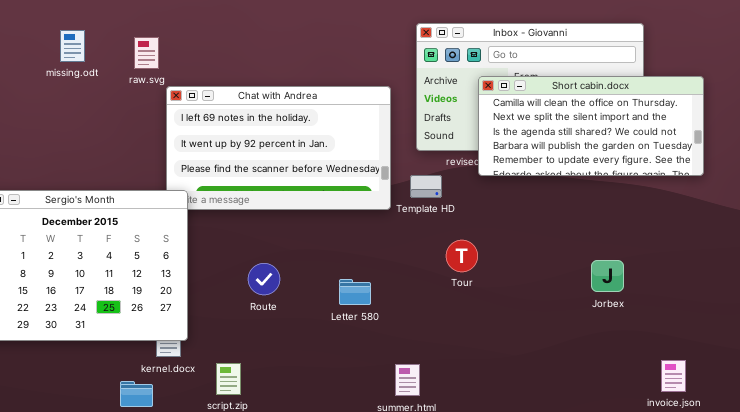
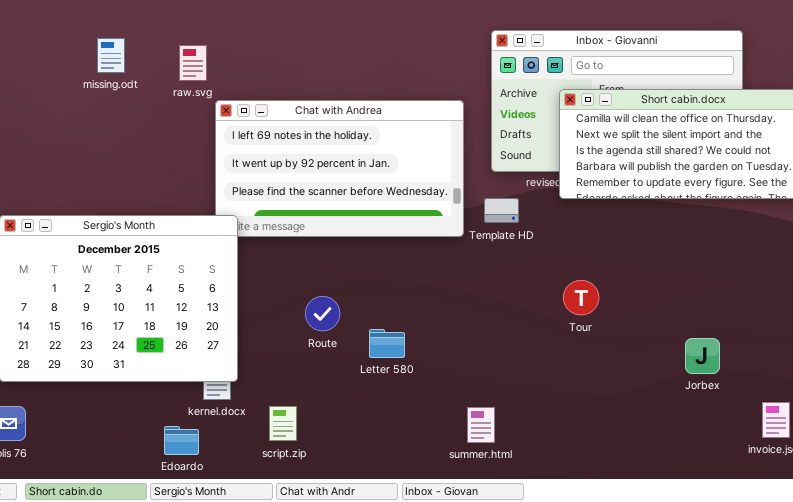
Tour: [446,240,478,272] -> [563,280,599,315], moved
Jorbex: [591,260,624,292] -> [685,338,720,374], moved
Letter 580: [339,279,371,305] -> [369,329,405,358], moved

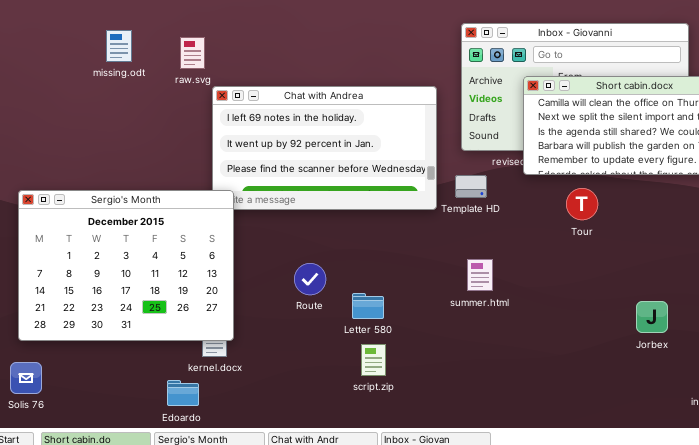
Tour: [563,280,599,315] -> [566,188,598,220], moved
script.zip: [269,406,297,441] -> [361,344,386,376], moved
summer.html: [467,407,495,443] -> [467,259,493,291], moved

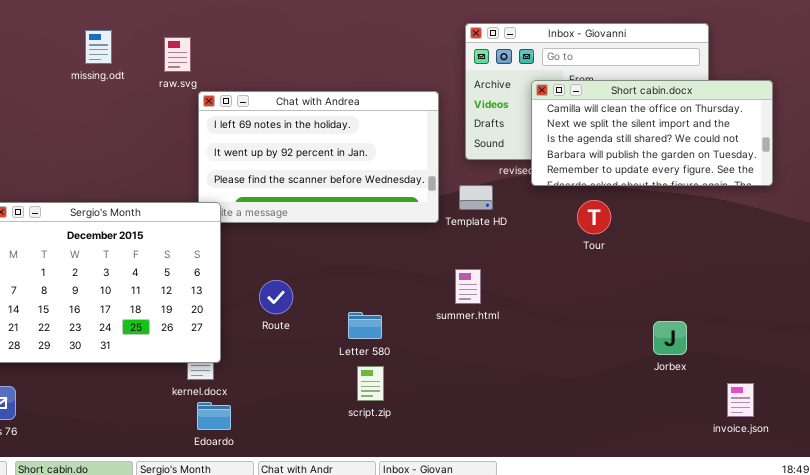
summer.html: [467,259,493,291] -> [455,269,481,304], moved
Route: [294,263,326,295] -> [259,280,293,314], moved
Edoardo: [167,380,199,406] -> [197,402,231,430], moved

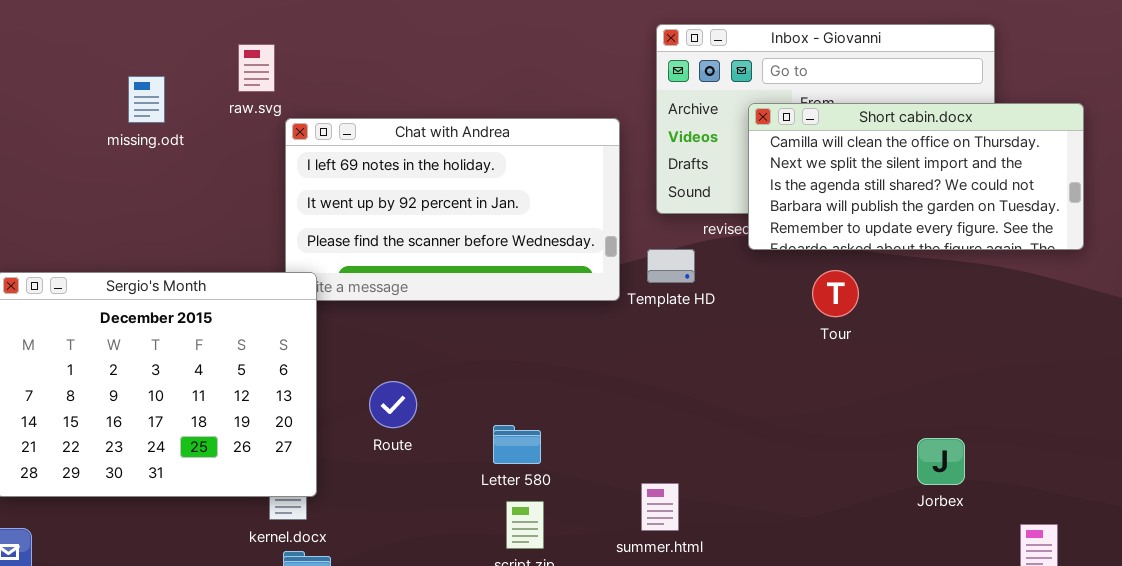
missing.odt: [85,30,112,64] -> [128,76,165,123], moved
summer.html: [455,269,481,304] -> [641,483,679,531], moved

